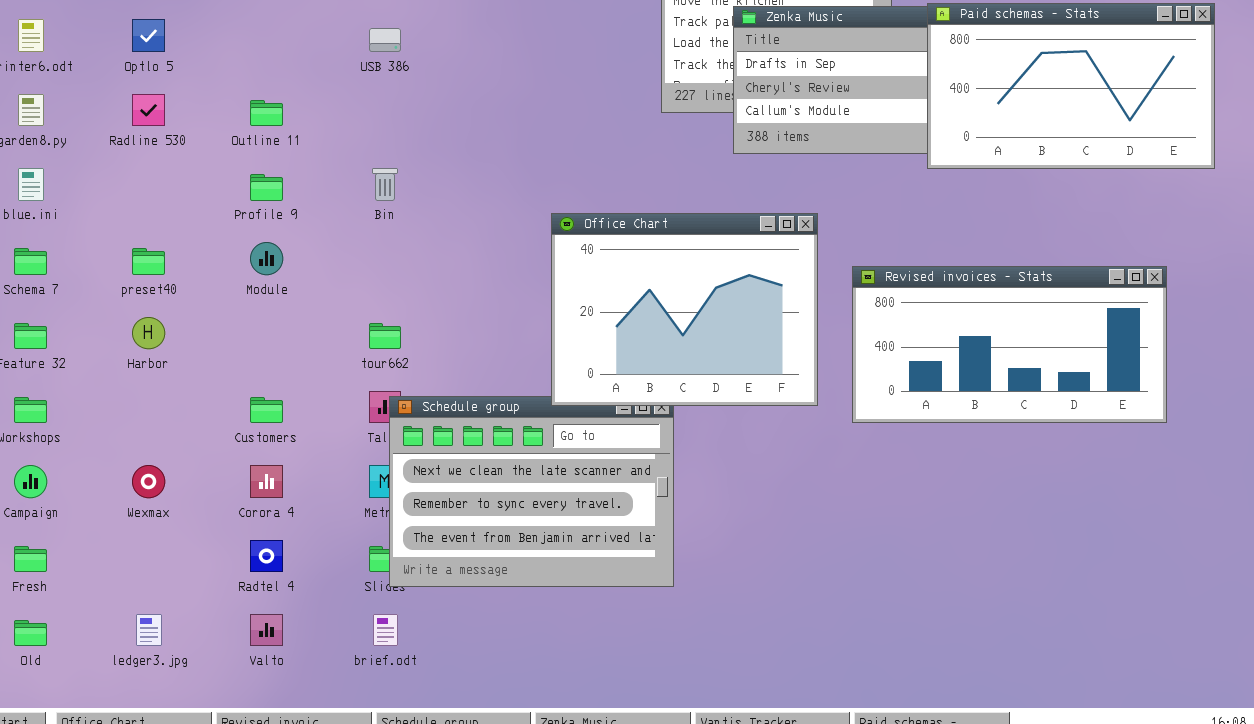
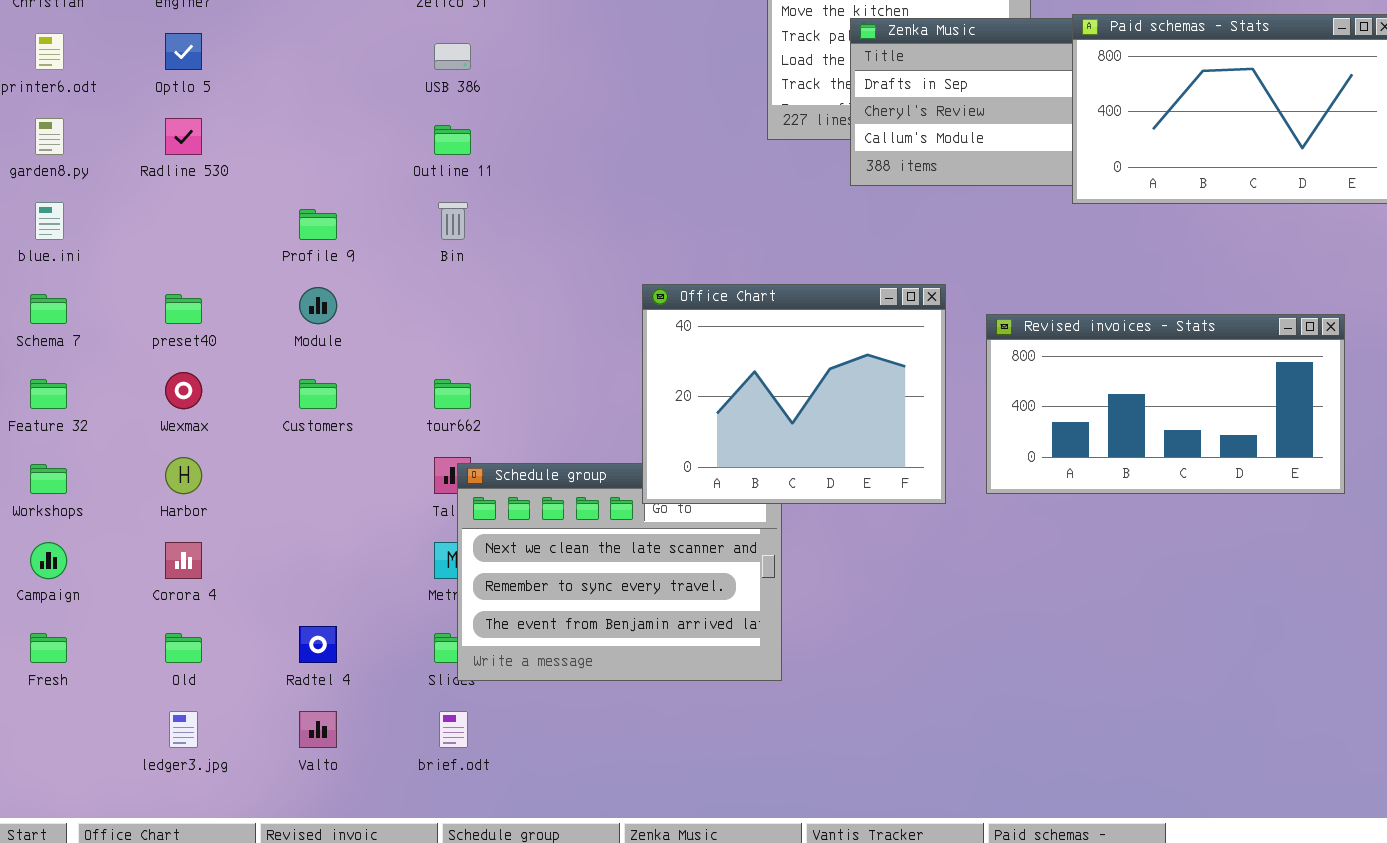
Outline 11: [250,100,283,126] -> [434,125,471,155], moved
Office Chart: [551,213,818,406] -> [642,284,946,504], moved
Harbor: [132,317,165,349] -> [165,457,202,494], moved
Customers: [250,397,283,423] -> [299,379,337,409], moved
Wexmax: [132,465,165,498] -> [165,372,202,409], moved
Corora 4: [250,465,283,498] -> [165,542,202,579], moved
Old: [14,620,47,646] -> [165,633,202,663], moved

